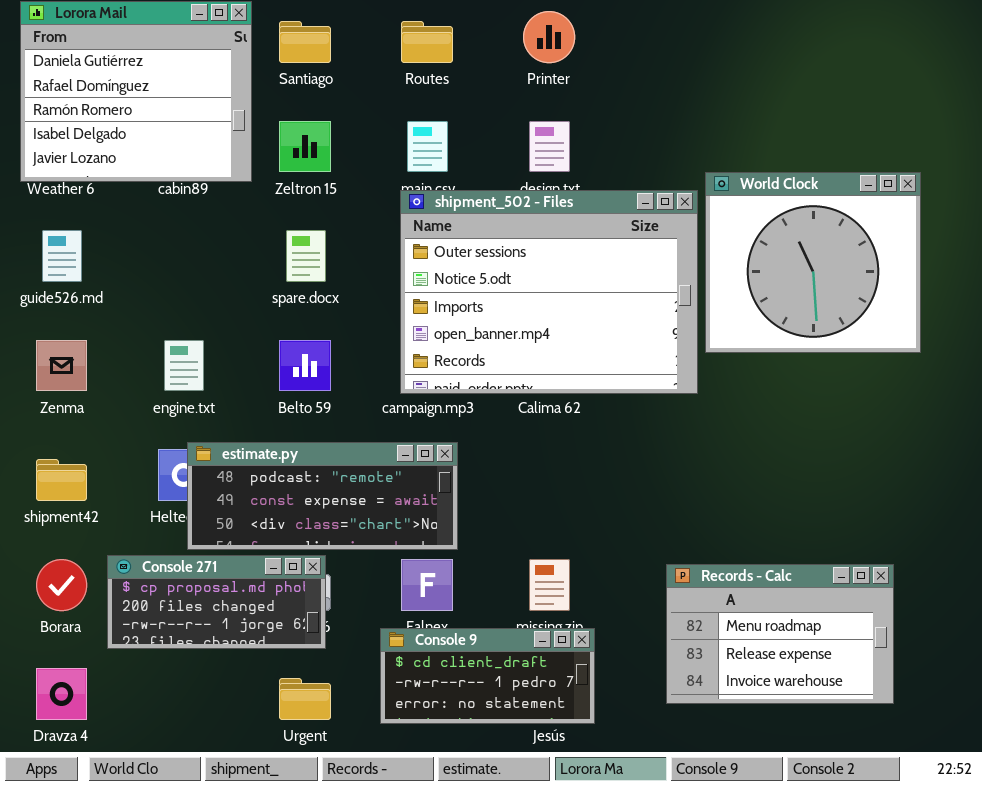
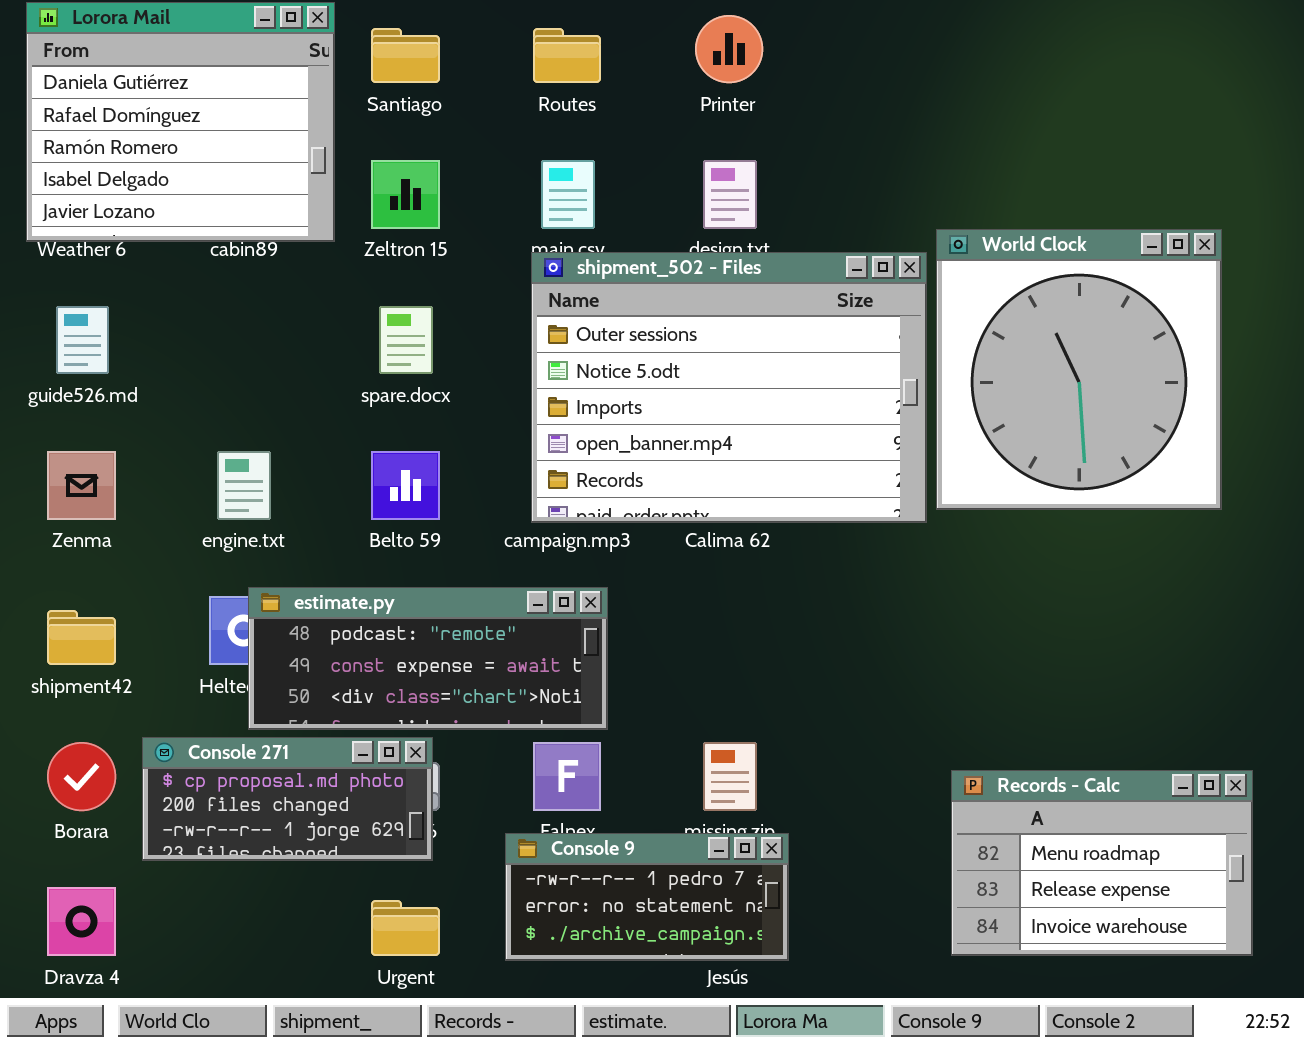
World Clock: [705,172,921,353] -> [936,229,1222,510], resized
Records - Calc: [666,564,894,704] -> [951,770,1253,956], moved
Console 9: [380,628,595,724] -> [505,833,789,961], scrolled down 1 row

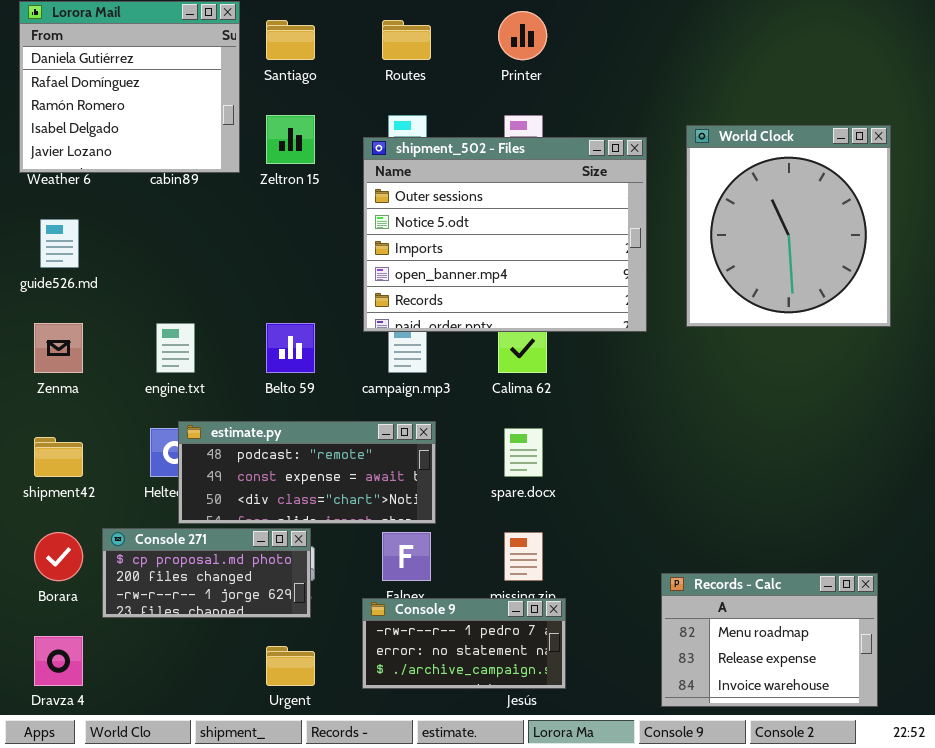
World Clock: [936,229,1222,510] -> [686,125,891,327], moved
shipment_502 - Files: [531,252,927,523] -> [363,137,647,332], moved
spare.docx: [379,306,433,374] -> [504,428,543,477], moved
Records - Calc: [951,770,1253,956] -> [661,573,878,707], moved

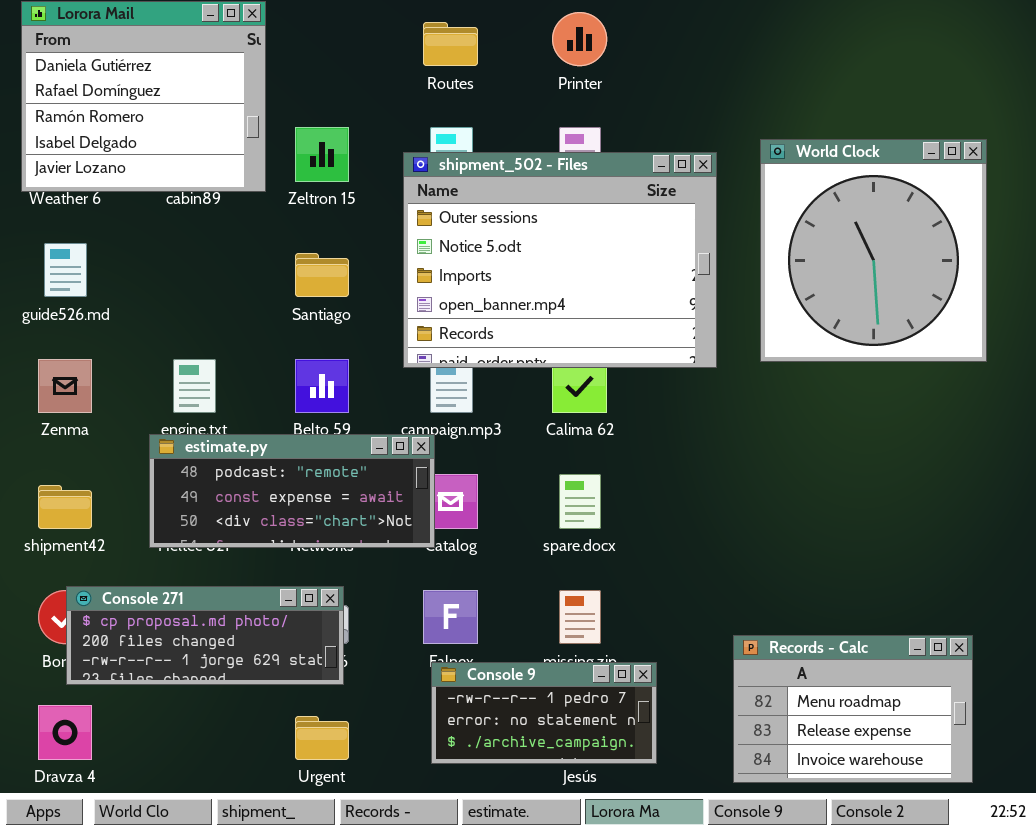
Santiago: [266,20,315,60] -> [295,253,349,297], moved
estimate.py: [178,421,436,524] -> [149,434,435,548], moved
Console 271: [102,528,311,618] -> [66,586,344,685], resized
Console 9: [362,598,566,689] -> [431,662,657,764], moved

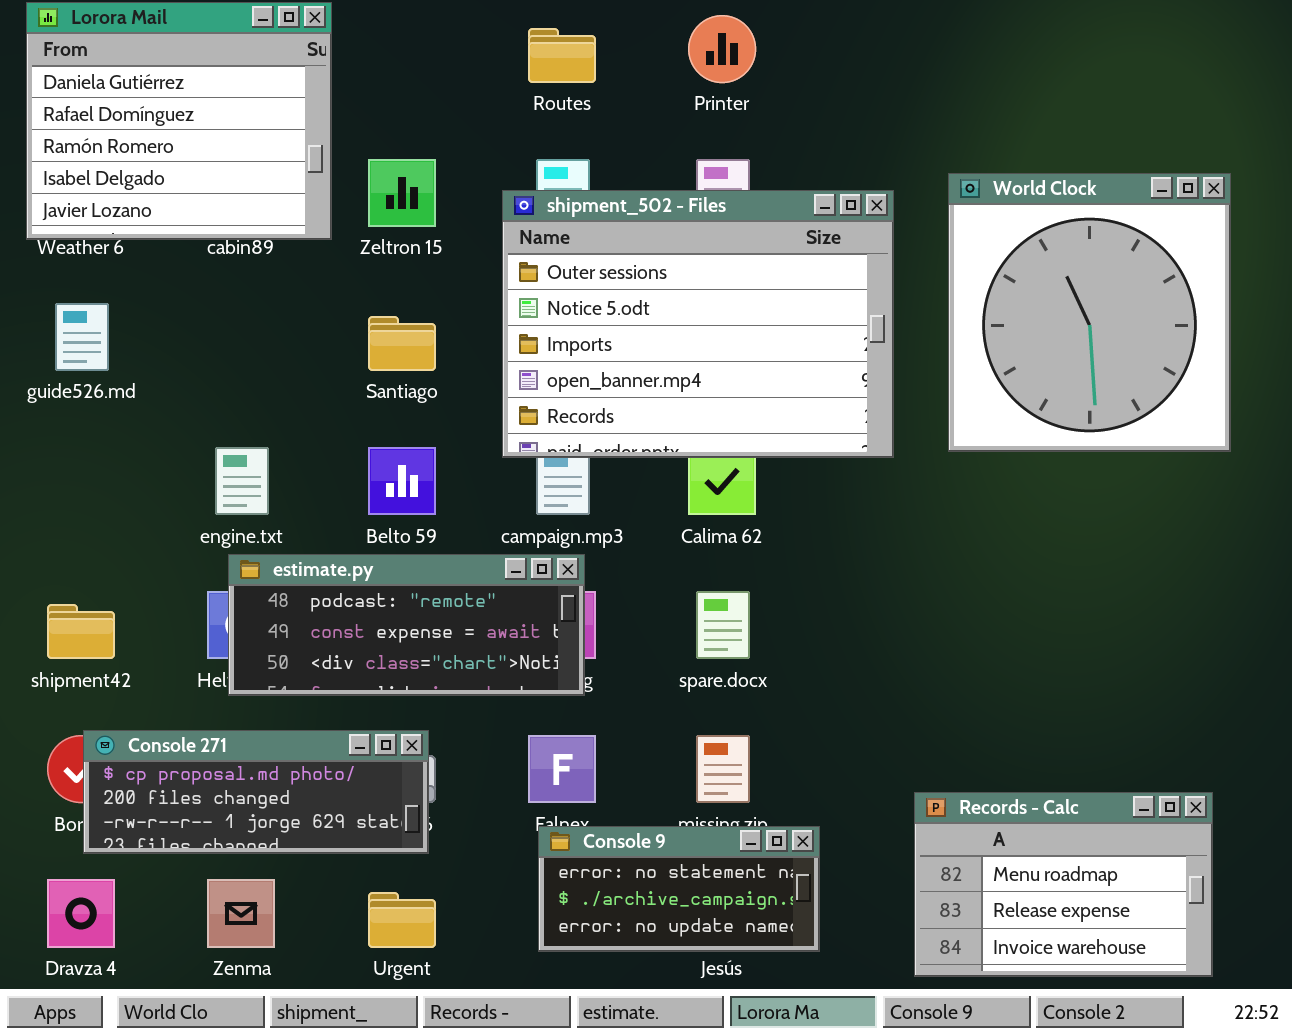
Zenma: [38,359,92,413] -> [207,879,275,948], moved
estimate.py: [149,434,435,548] -> [228,554,585,696], moved
Console 9: [431,662,657,764] -> [538,826,820,952], scrolled down 1 row

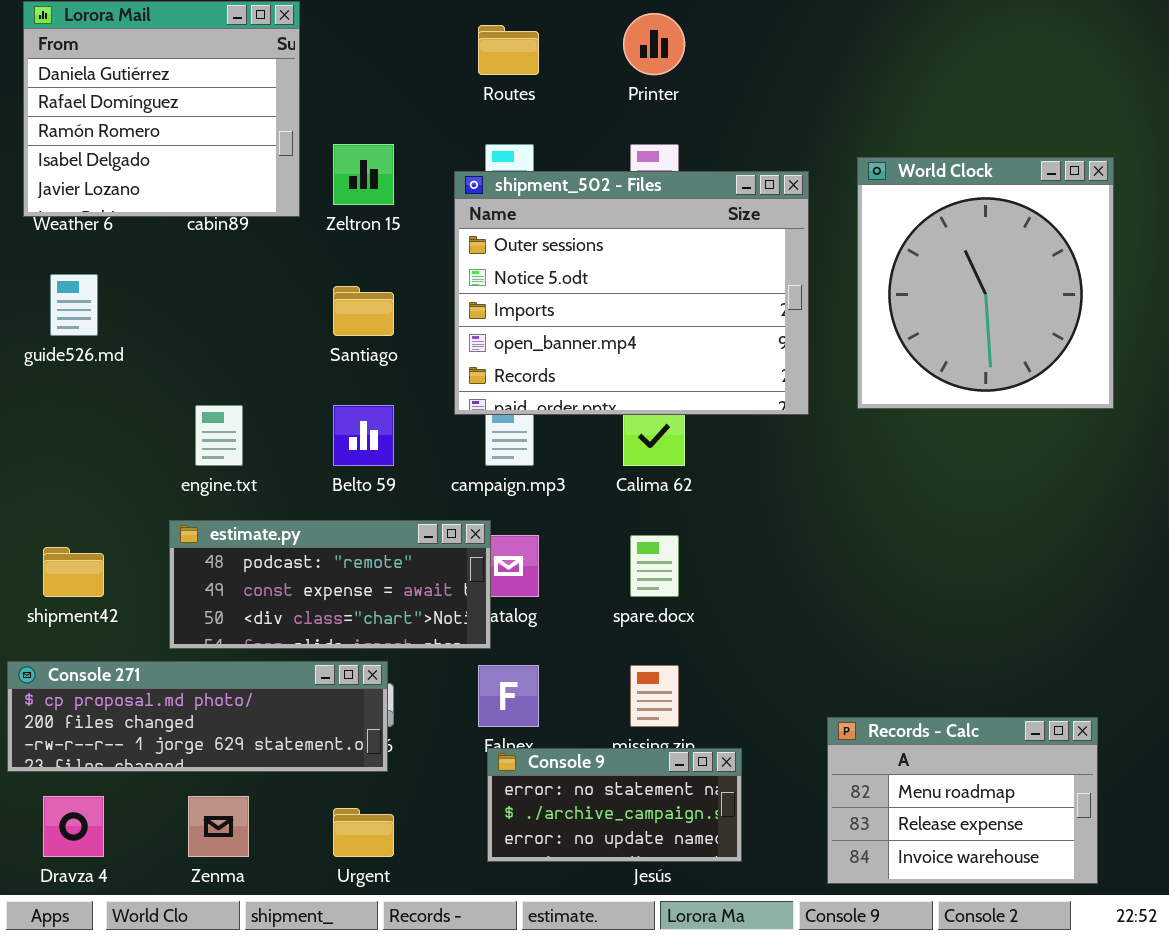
estimate.py: [228,554,585,696] -> [169,520,491,649], moved
Console 271: [83,730,429,854] -> [7,661,388,772], resized

